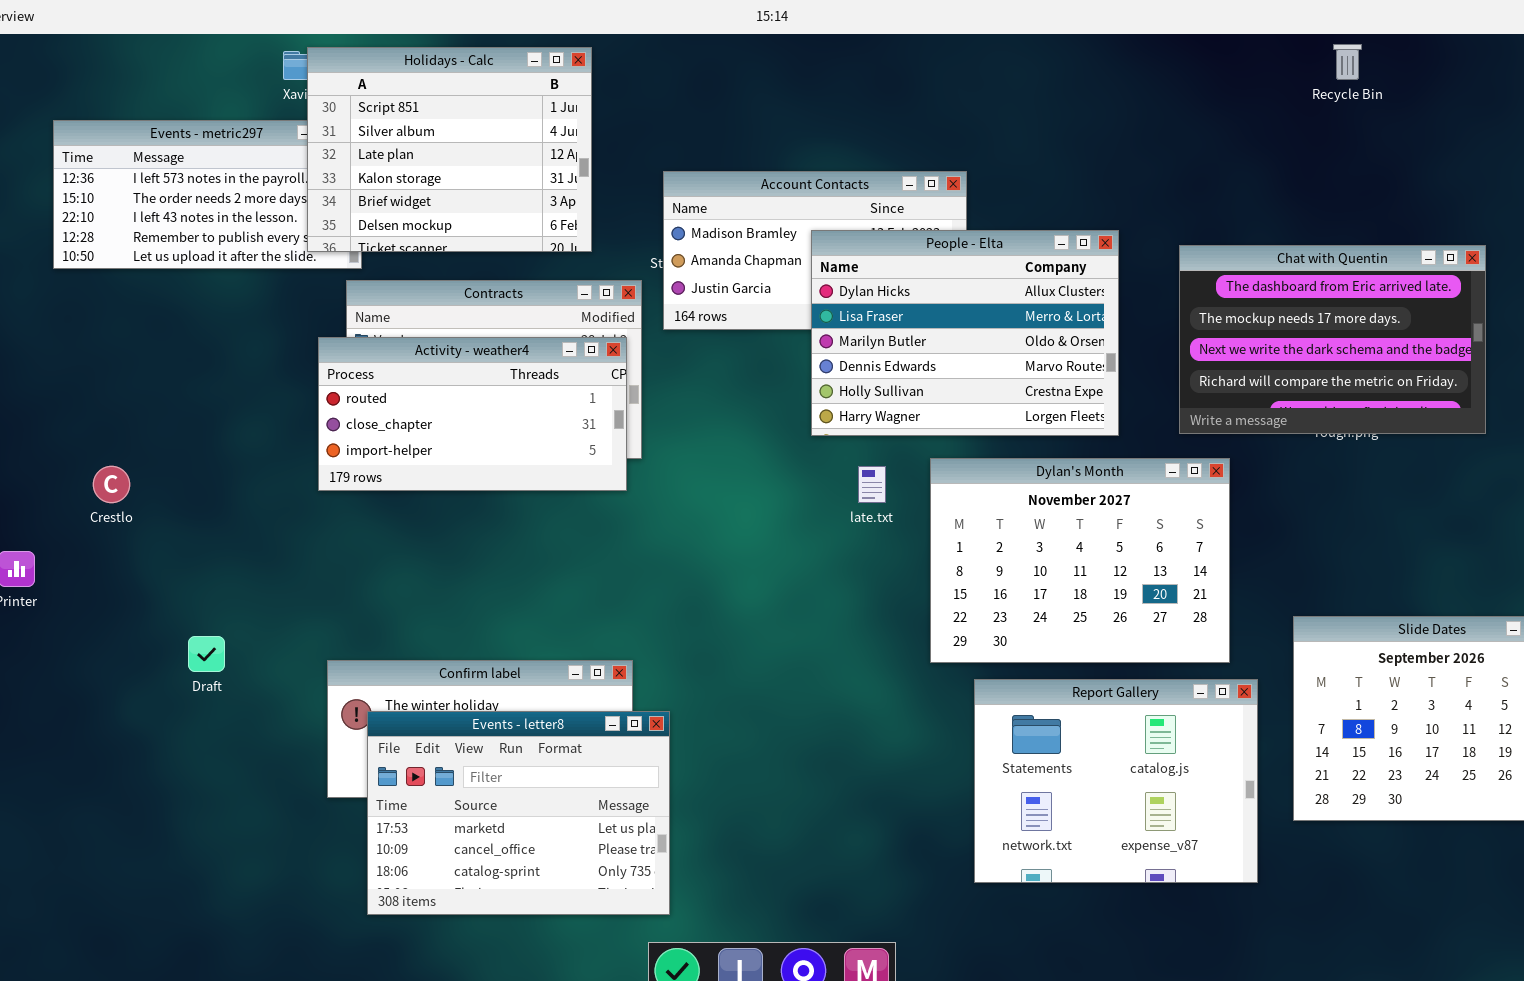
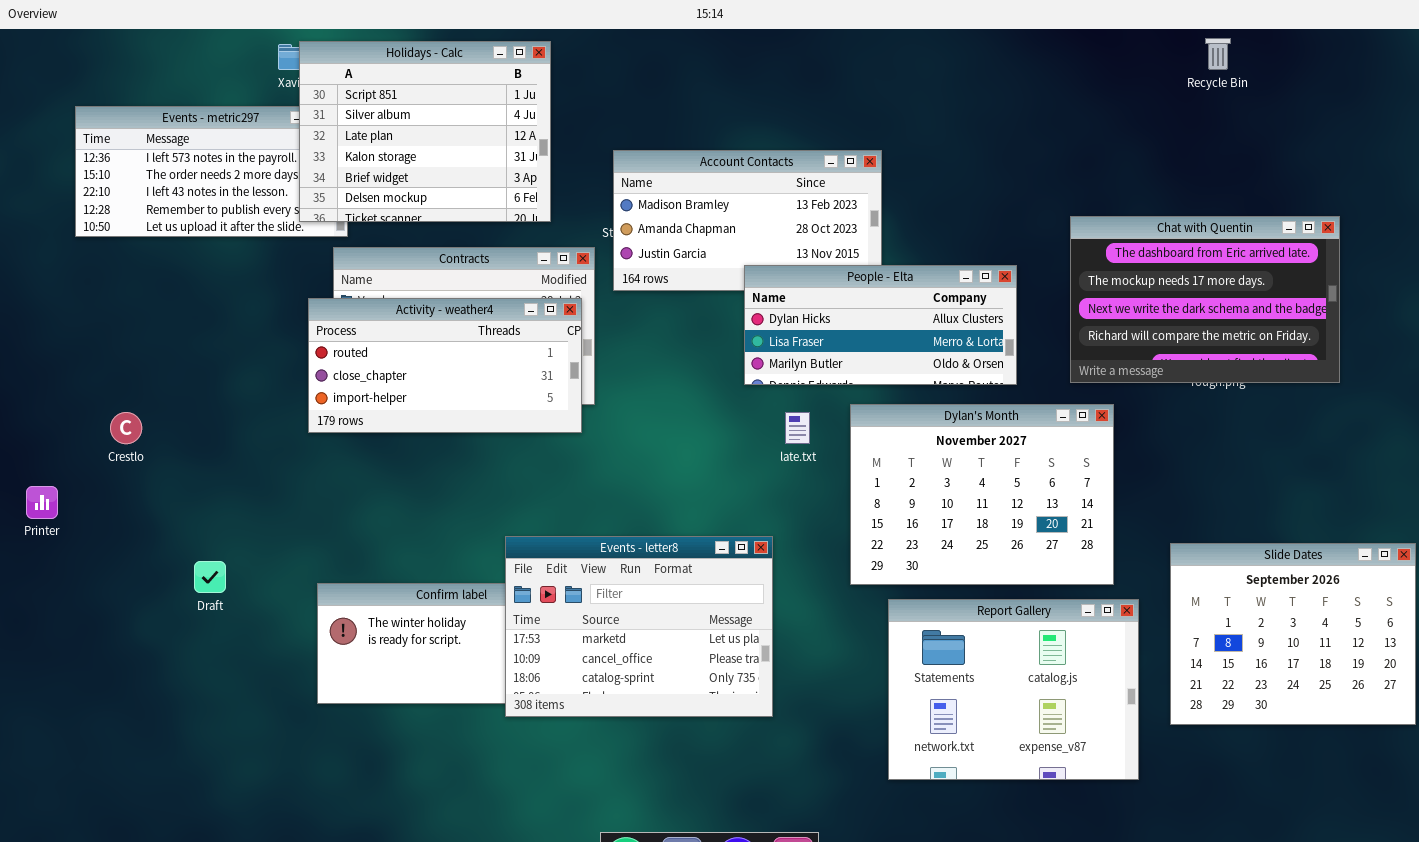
People - Elta: [811,230,1119,436] -> [744,265,1017,385], resized
Events - letter8: [367,711,670,915] -> [505,536,773,717], moved

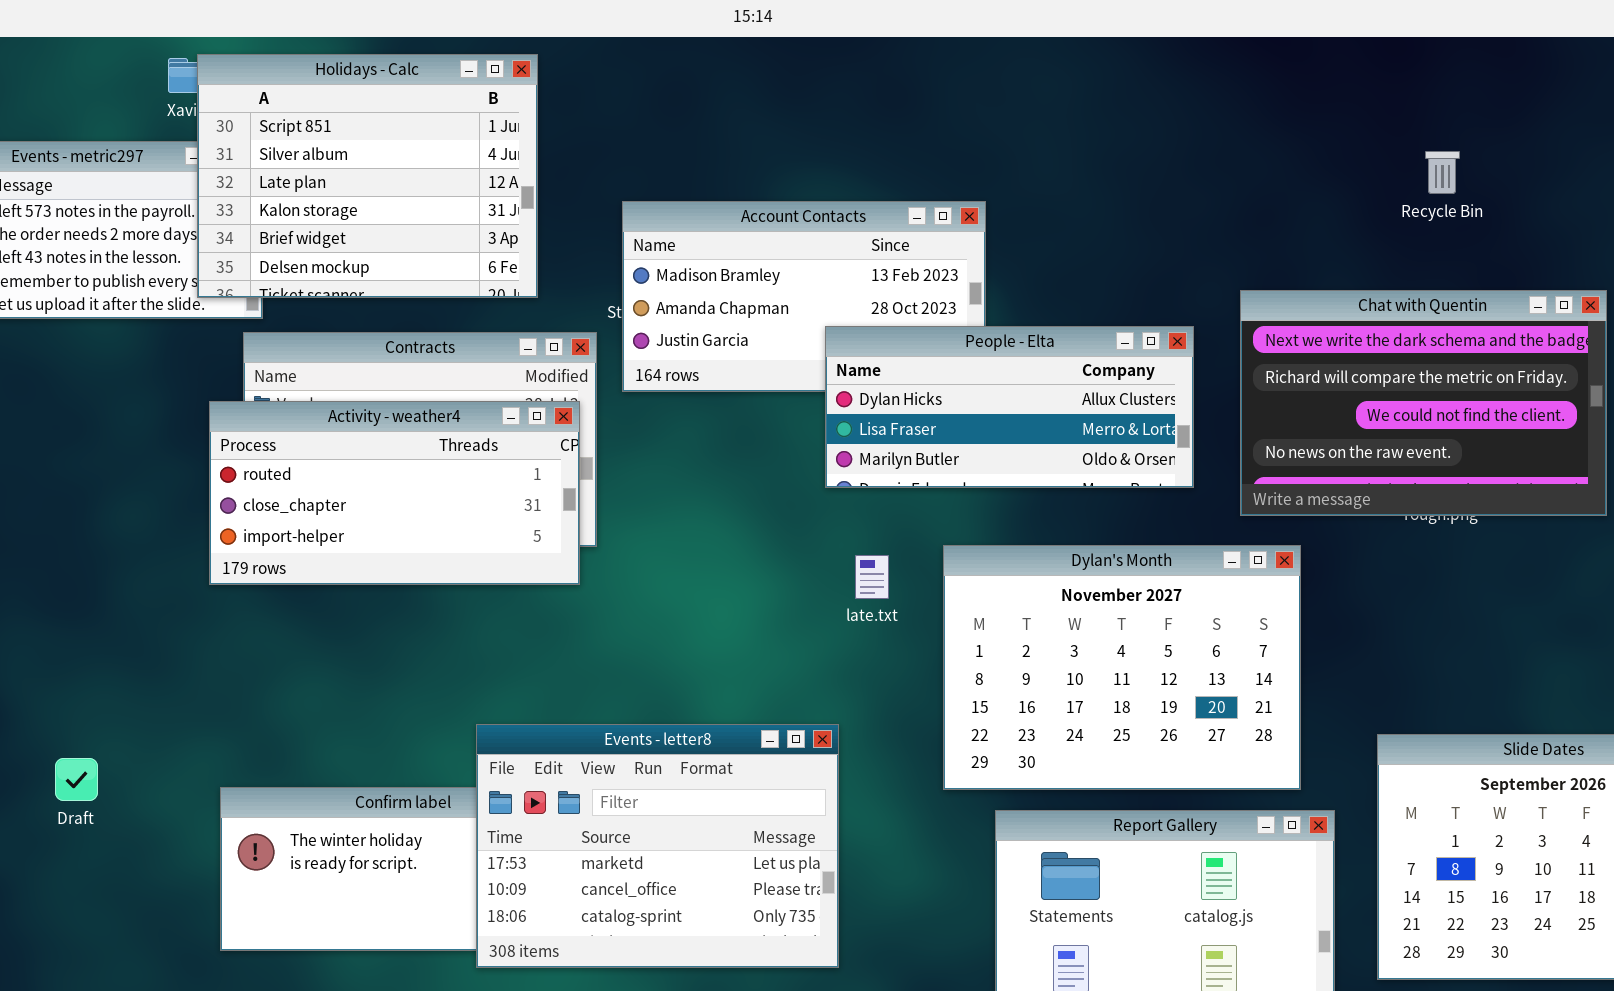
Recycle Bin: [1205,38,1231,70] -> [1425,151,1460,194], moved
Chat with Quentin: [1070,216,1340,383] -> [1240,290,1607,516], scrolled down 2 rows
People - Elta: [744,265,1017,385] -> [825,326,1194,488], moved

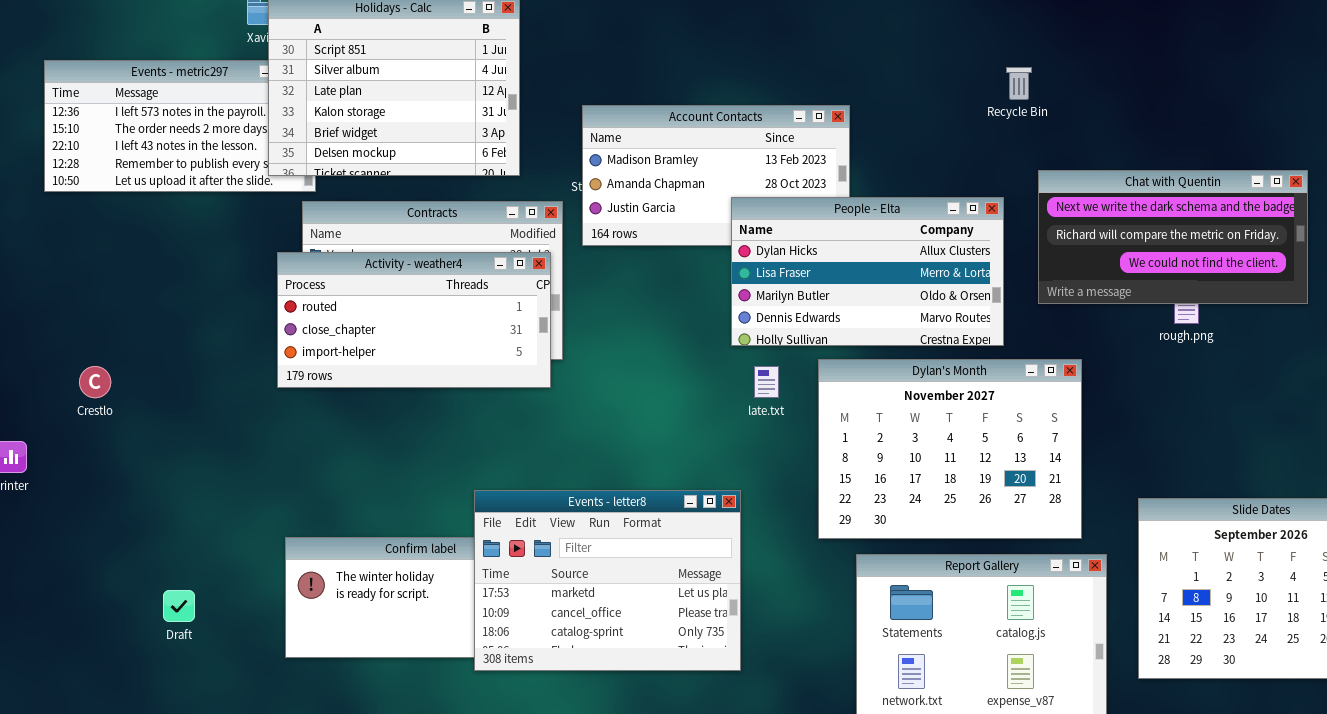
Recycle Bin: [1425,151,1460,194] -> [1006,67,1032,100], moved
Chat with Quentin: [1240,290,1607,516] -> [1038,170,1308,304], resized
People - Elta: [825,326,1194,488] -> [731,197,1004,346], resized
Draft: [55,758,98,801] -> [163,590,195,622], moved

